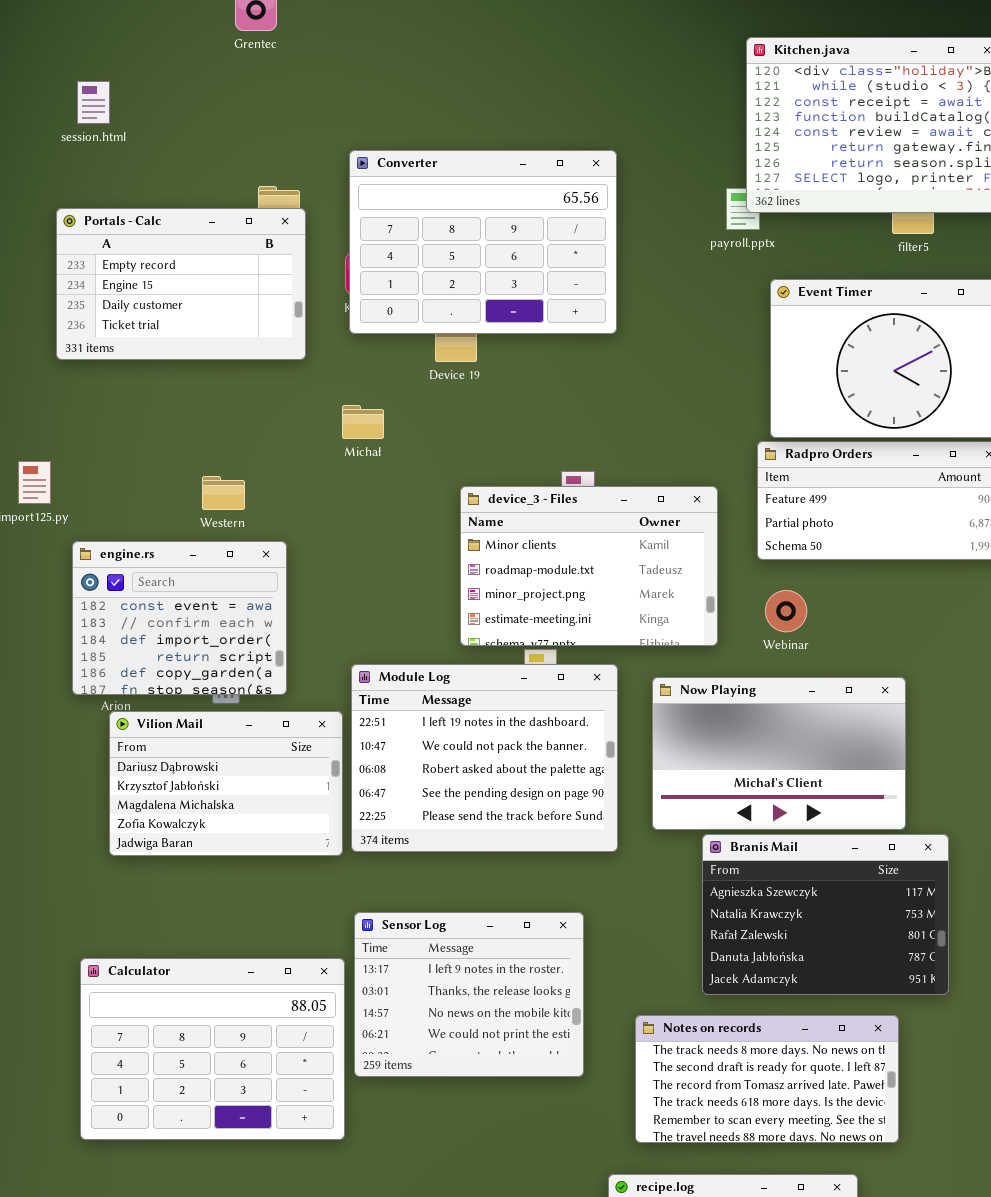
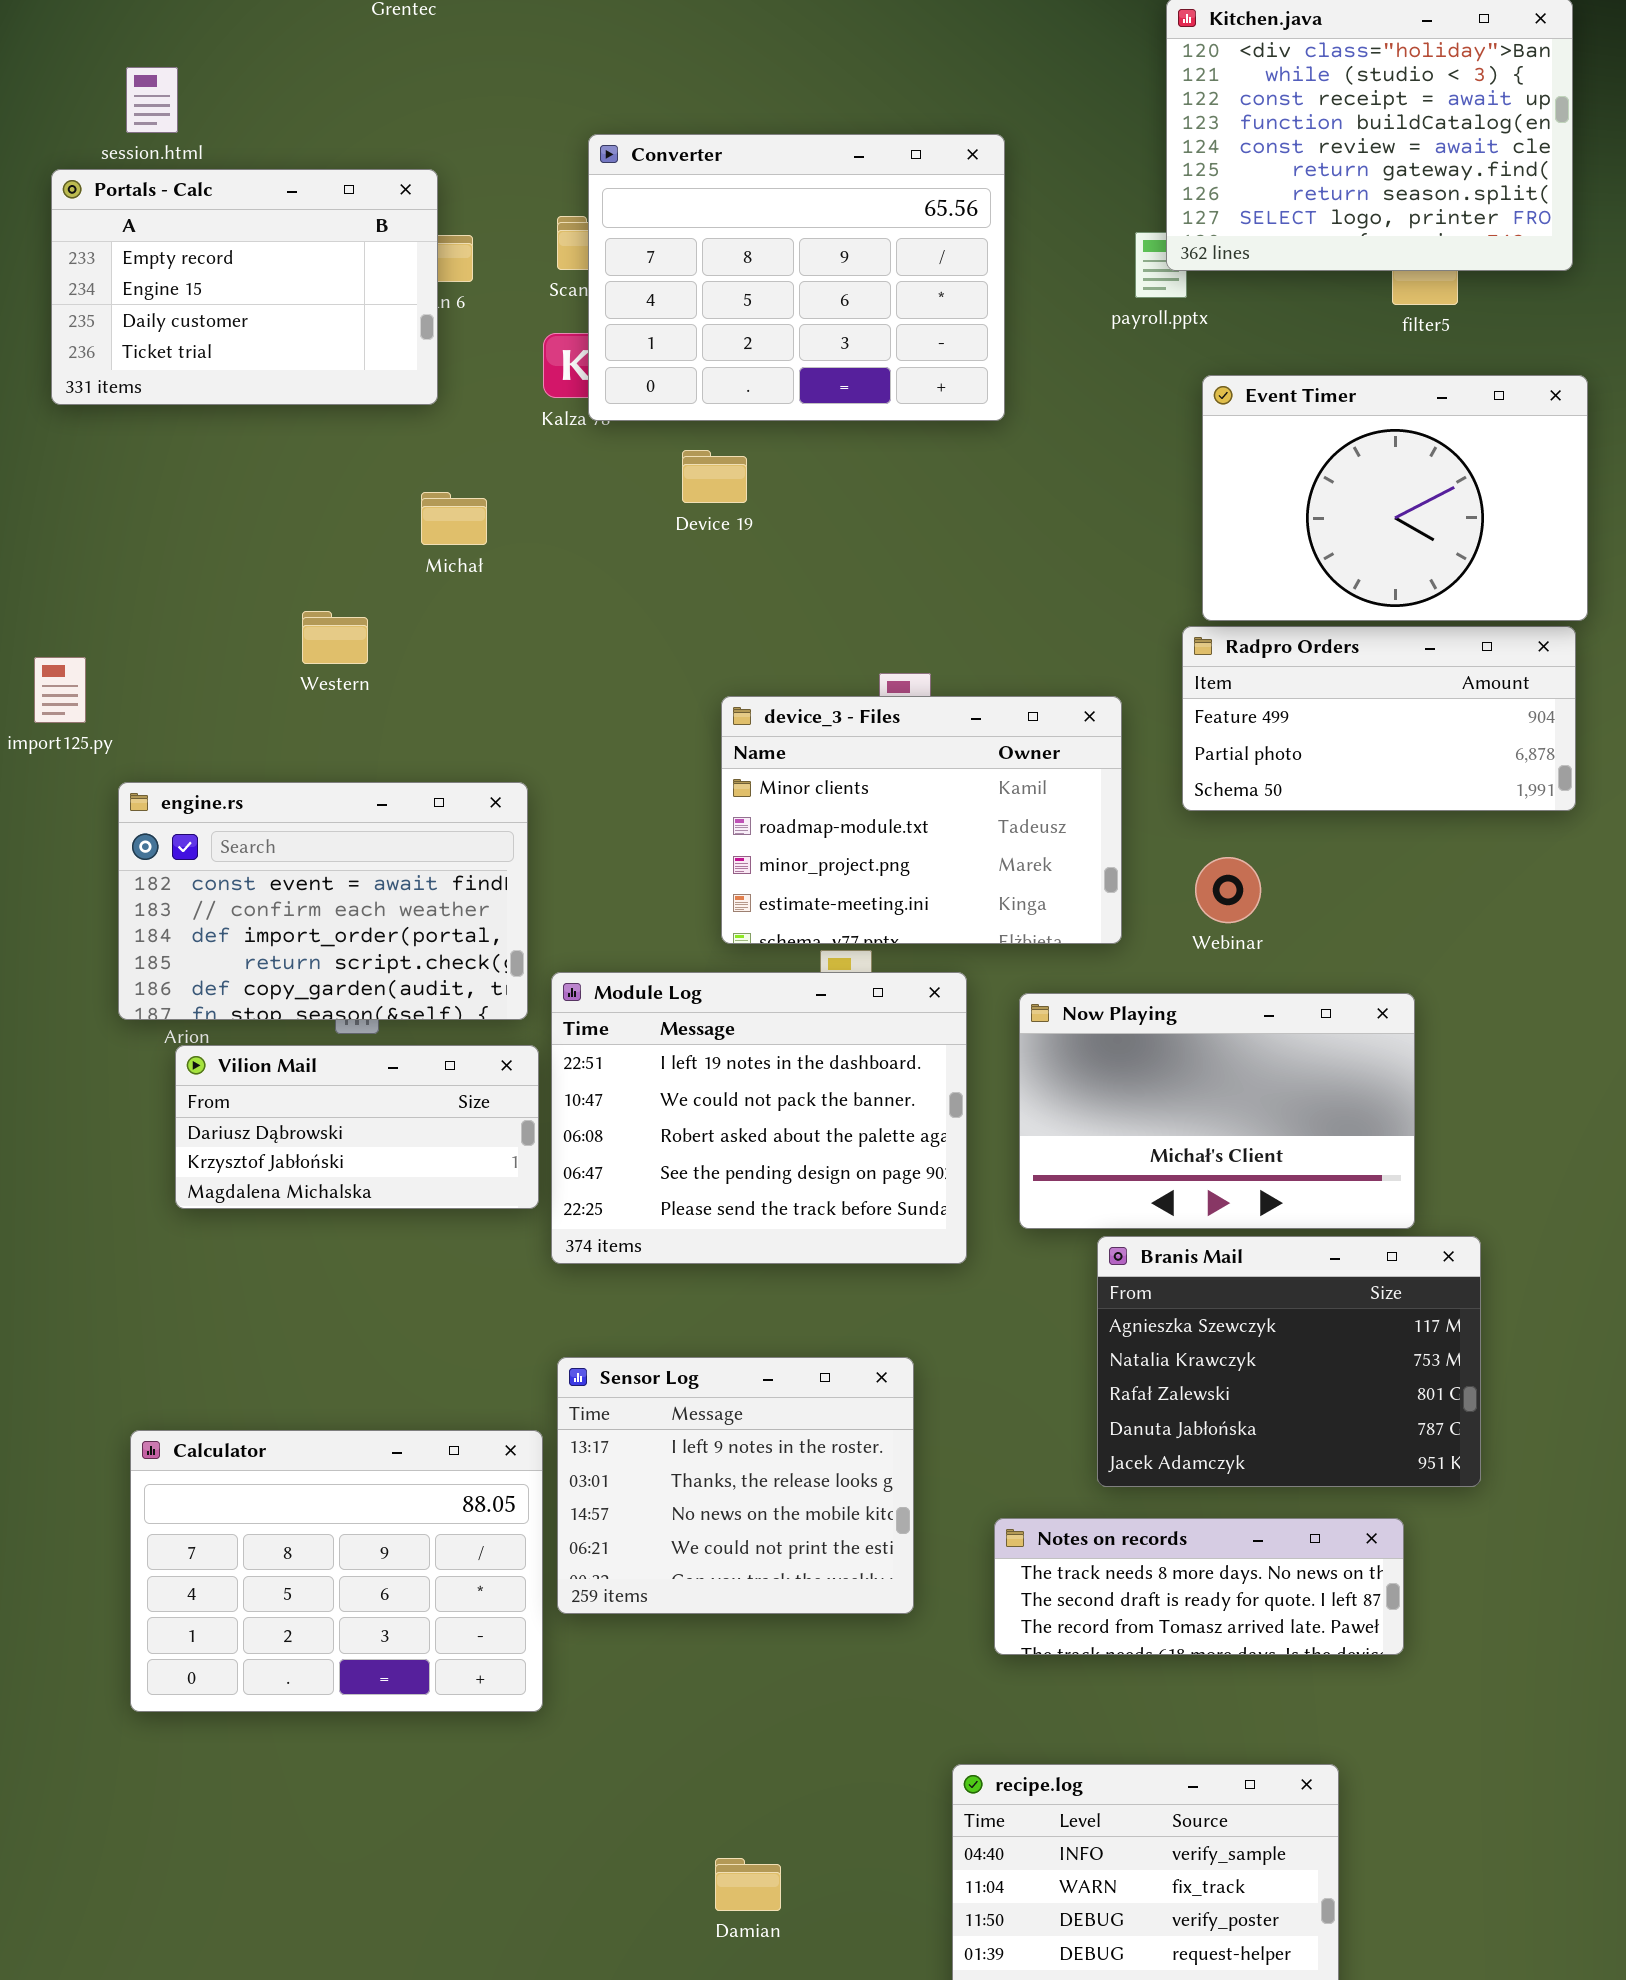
Converter: [349,150,617,334] -> [588,134,1005,421], moved
Portals - Calc: [56,208,306,360] -> [51,169,438,405], moved
Michał: [342,405,384,439] -> [421,492,487,545], moved
Western: [202,476,245,510] -> [302,611,368,664], moved
engine.rs: [72,541,287,695] -> [118,782,528,1020], resized
Vilion Mail: [109,711,343,856] -> [175,1045,539,1209], resized
Notes on records: [635,1015,899,1143] -> [994,1518,1404,1655], resized

